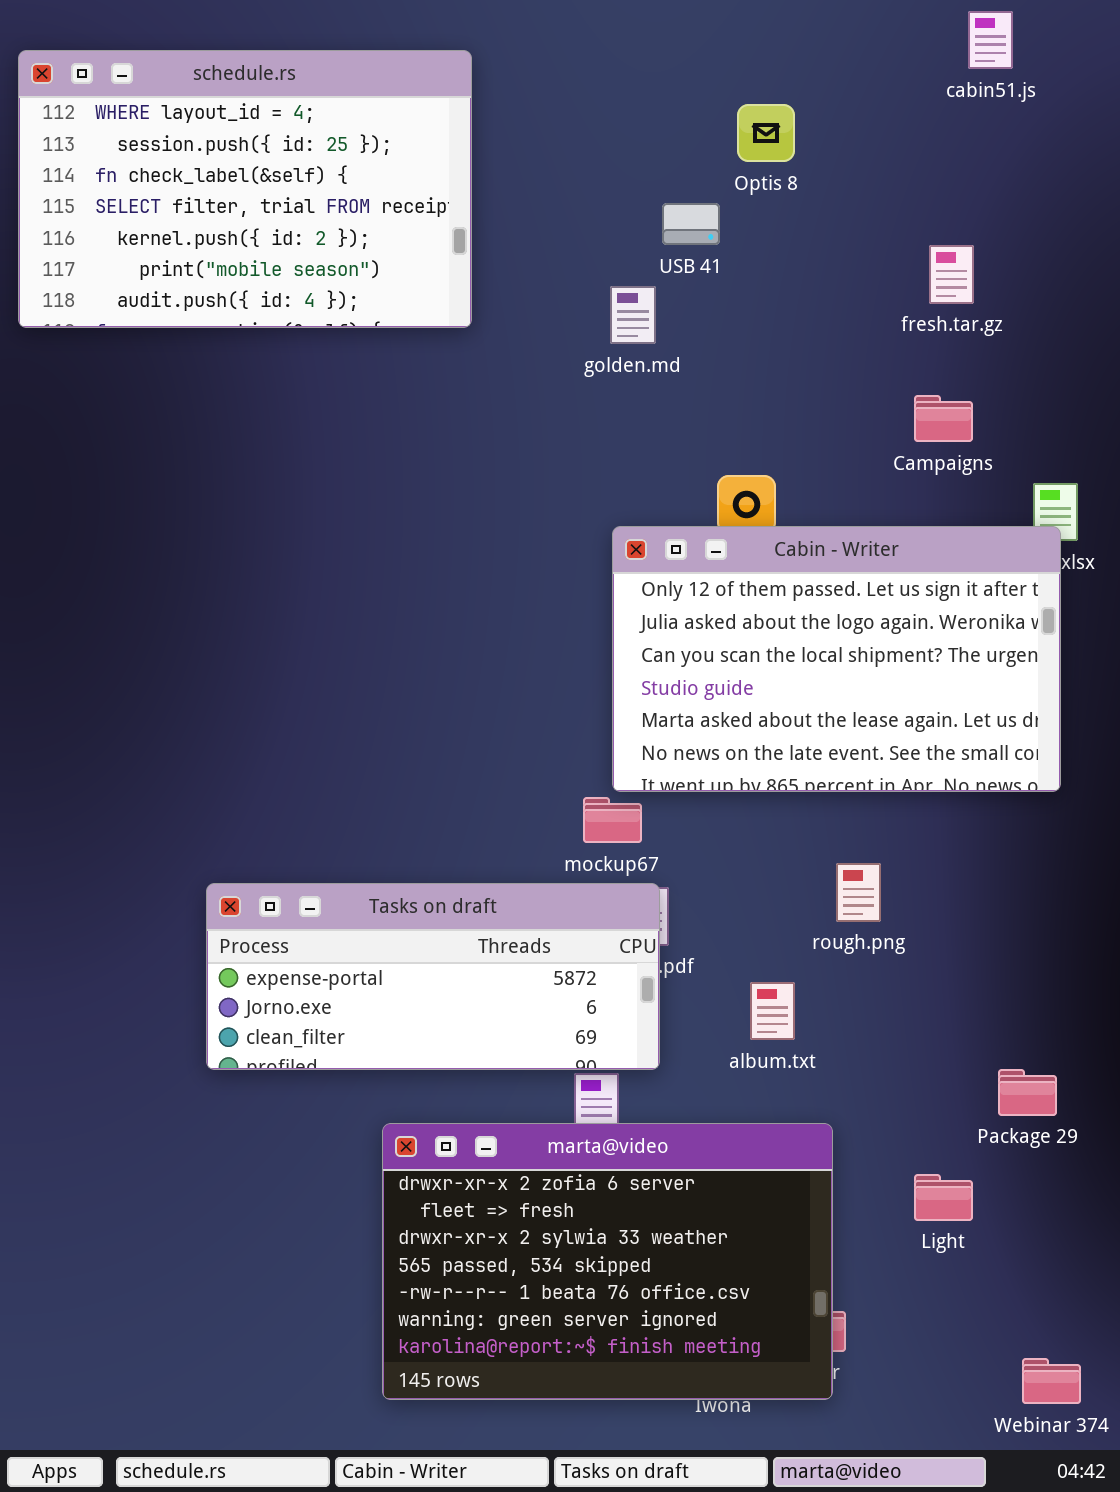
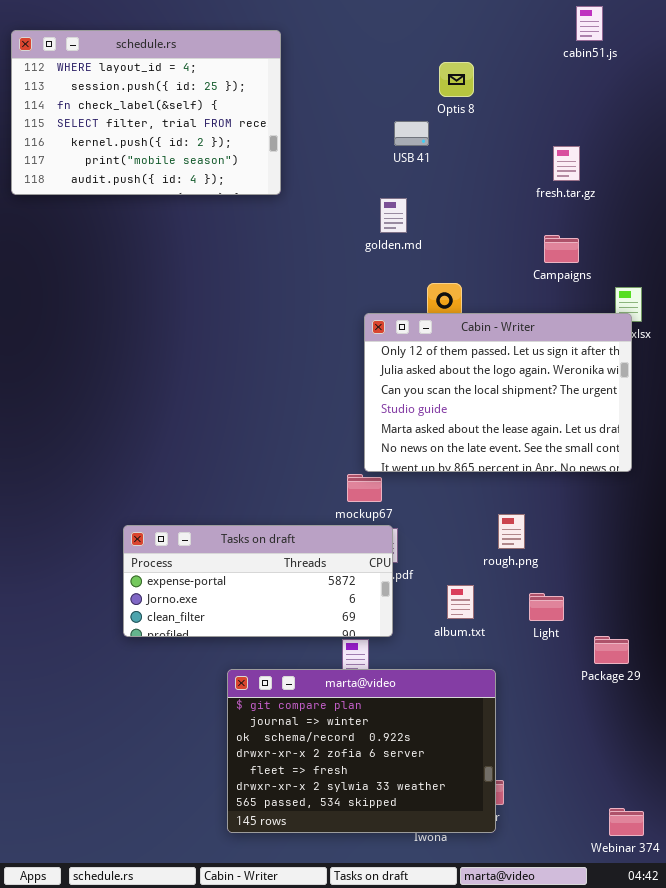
golden.md: [610,286,656,344] -> [380,198,407,233], moved
marta@video: [382,1123,833,1400] -> [227,669,496,833], scrolled up 3 rows
Light: [914,1174,973,1221] -> [529,593,564,621], moved

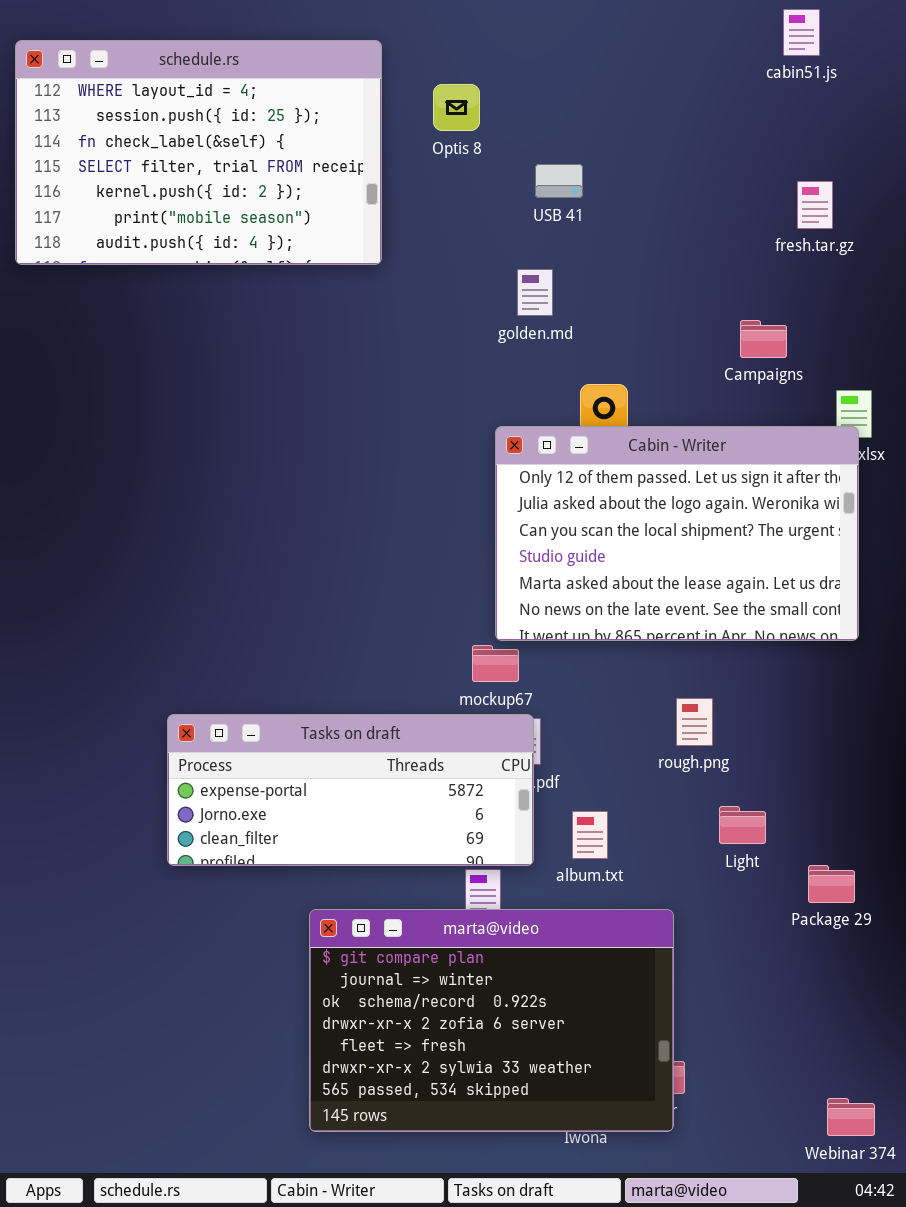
Optis 8: [439,62,474,97] -> [433,84,480,131], moved
fresh.tar.gz: [553,146,580,181] -> [797,181,833,229], moved
album.txt: [447,585,474,619] -> [572,811,608,859], moved

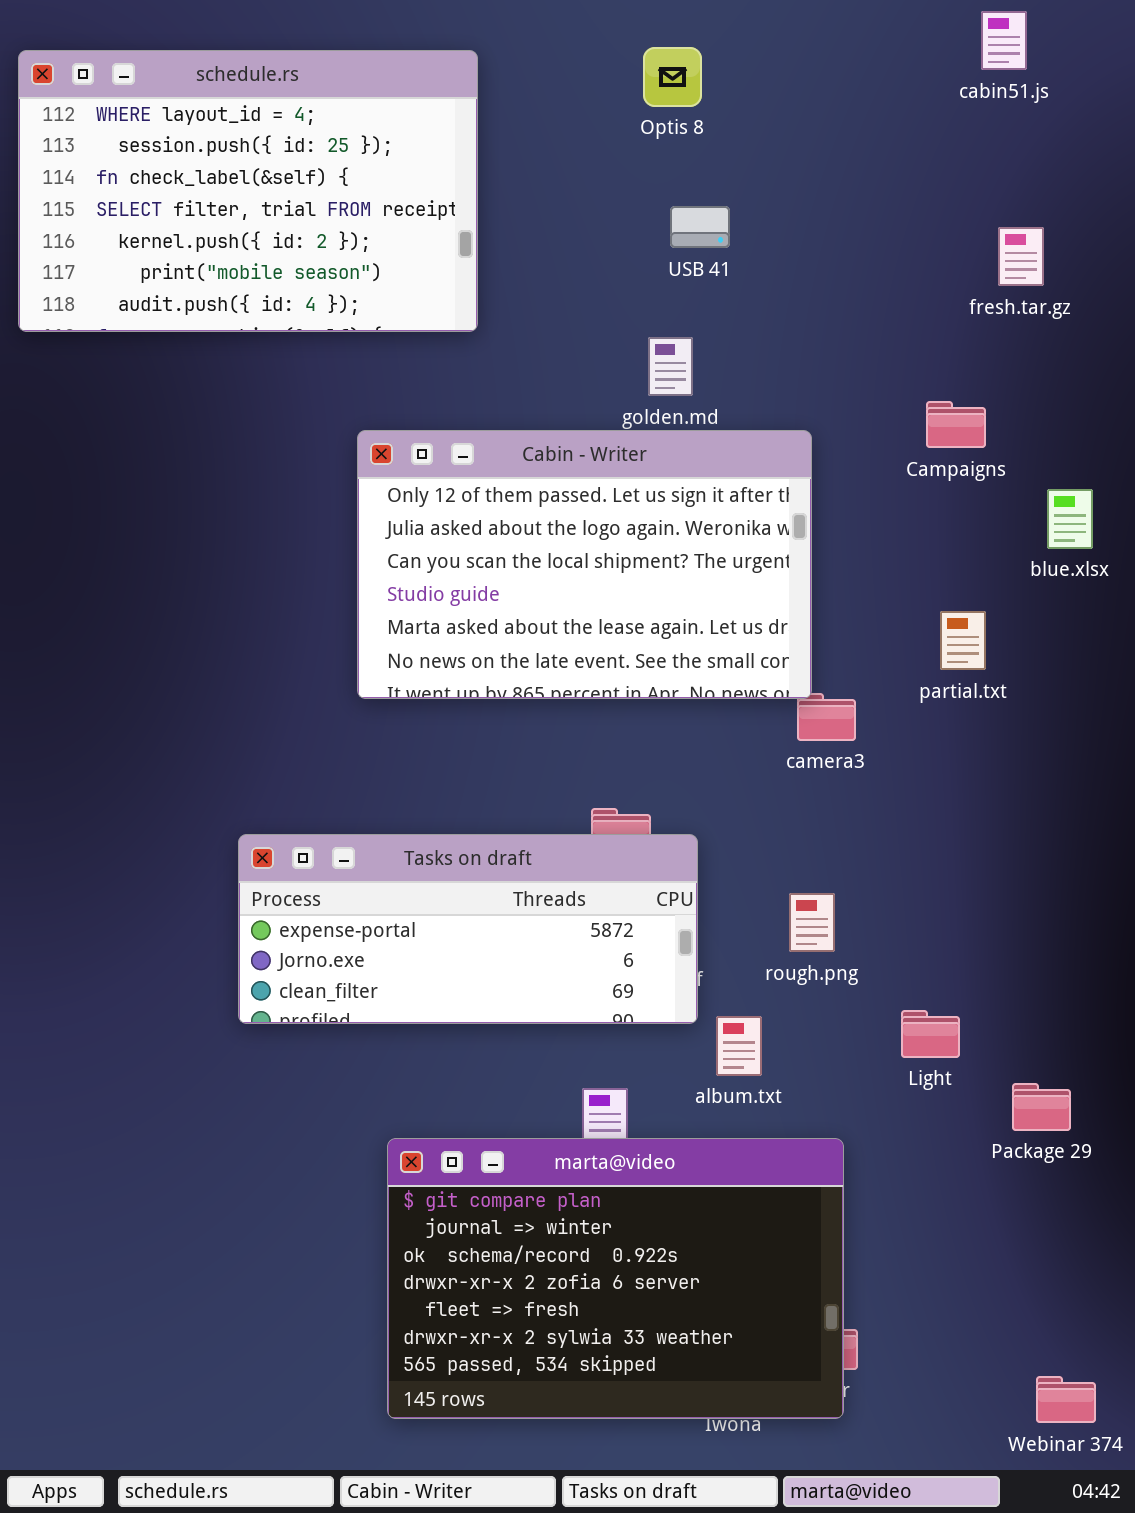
Optis 8: [433,84,480,131] -> [643,47,702,107], moved
Cabin - Writer: [495,426,859,641] -> [357,430,812,699], moved
rough.png: [676,698,713,746] -> [789,893,835,952], moved
Tasks on draft: [167,714,534,866] -> [238,834,698,1024], moved

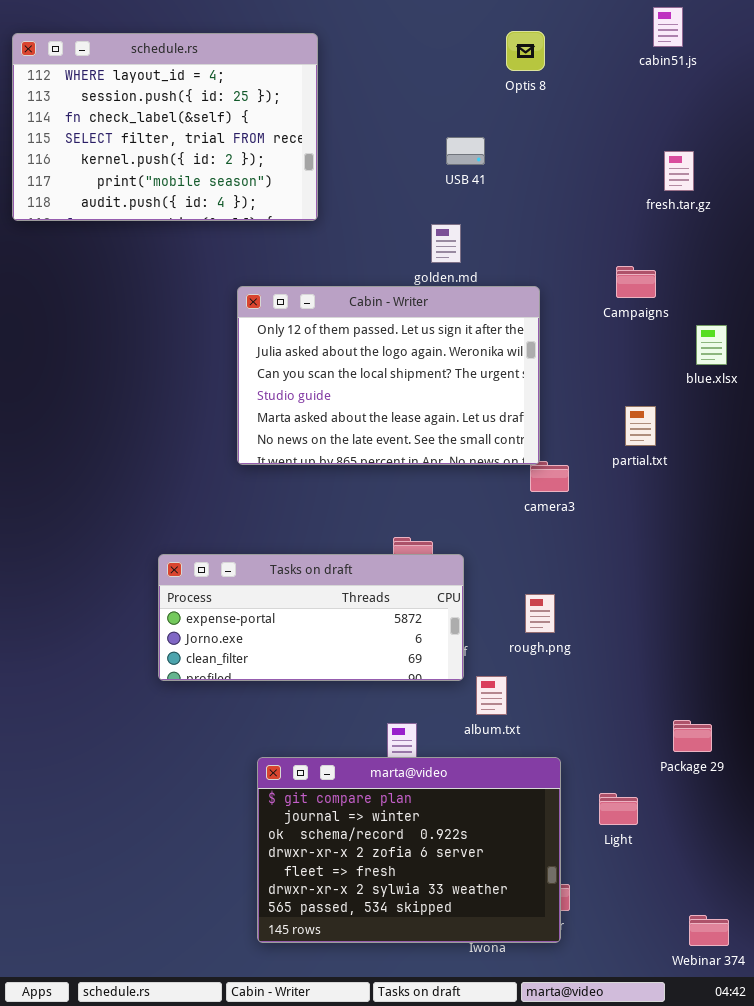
Optis 8: [643,47,702,107] -> [506,31,545,71], moved
Light: [901,1010,960,1058] -> [599,793,638,825], moved

